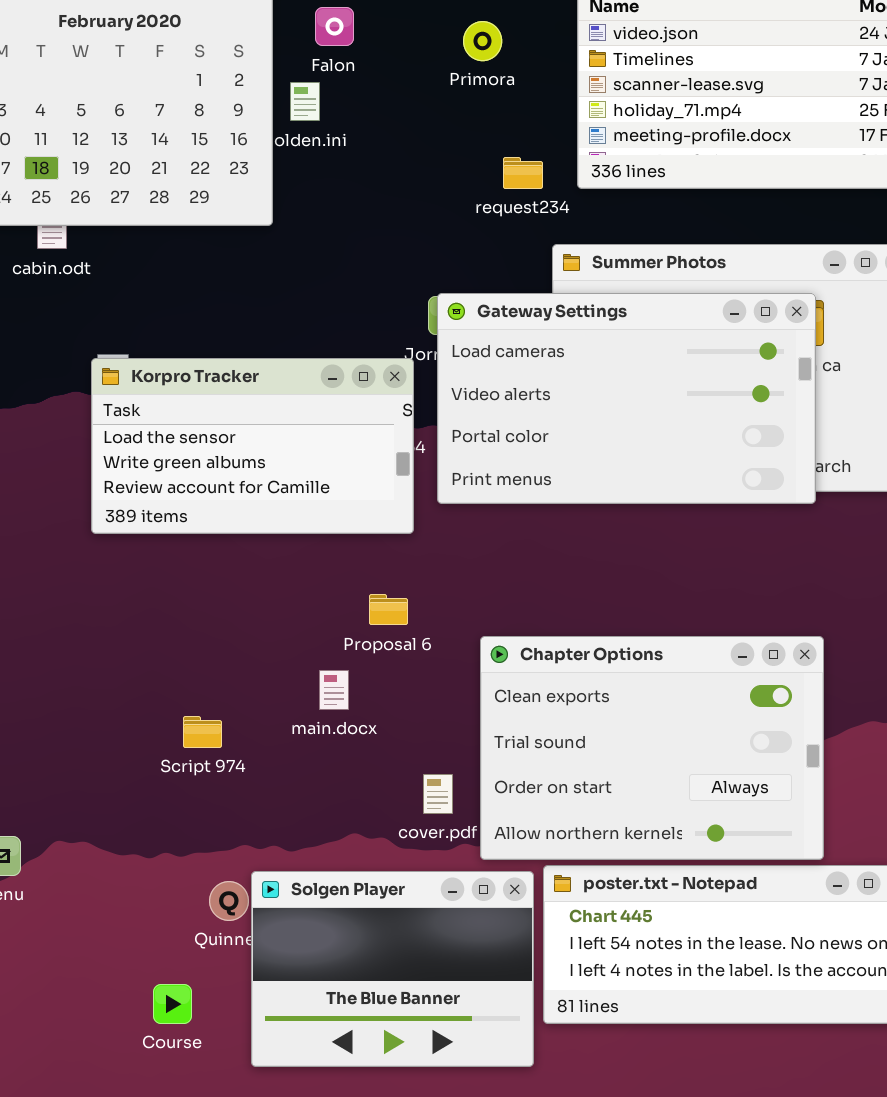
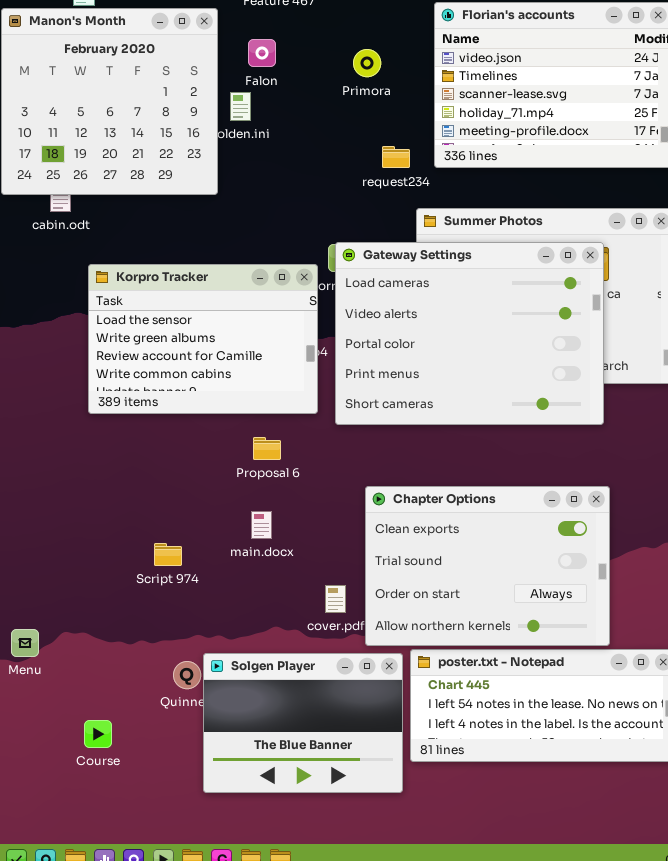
Gateway Settings: [437,293,816,504] -> [335,242,604,425], resized
Korpro Tracker: [91,358,414,534] -> [88,264,318,414], resized
Proposal 6: [369,594,408,625] -> [253,437,281,460], moved
Course: [153,984,192,1024] -> [84,720,112,748], moved

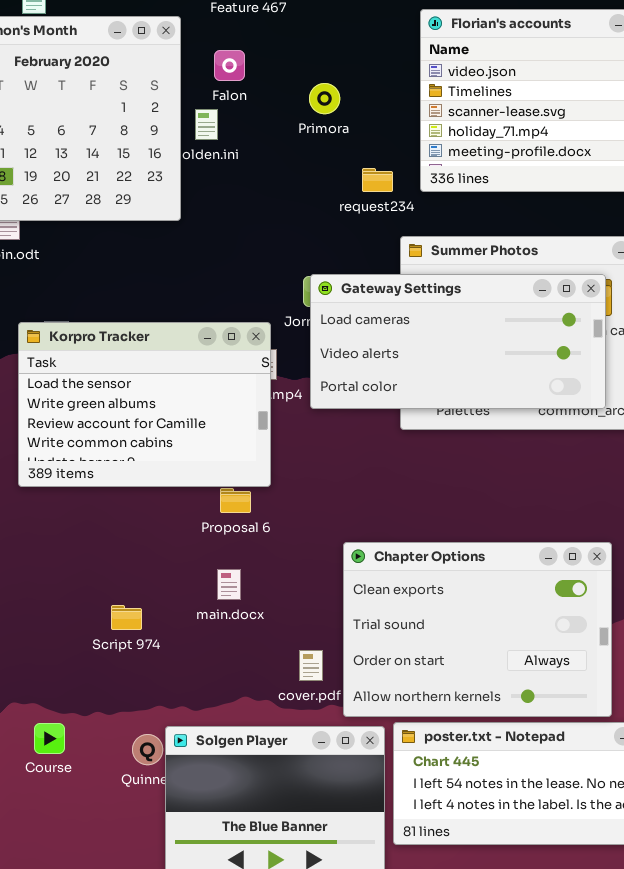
Primora: [353,49,381,77] -> [309,83,340,114], moved
Gateway Settings: [335,242,604,425] -> [310,274,606,409], resized
Korpro Tracker: [88,264,318,414] -> [18,322,271,487], moved
Course: [84,720,112,748] -> [34,723,65,754], moved

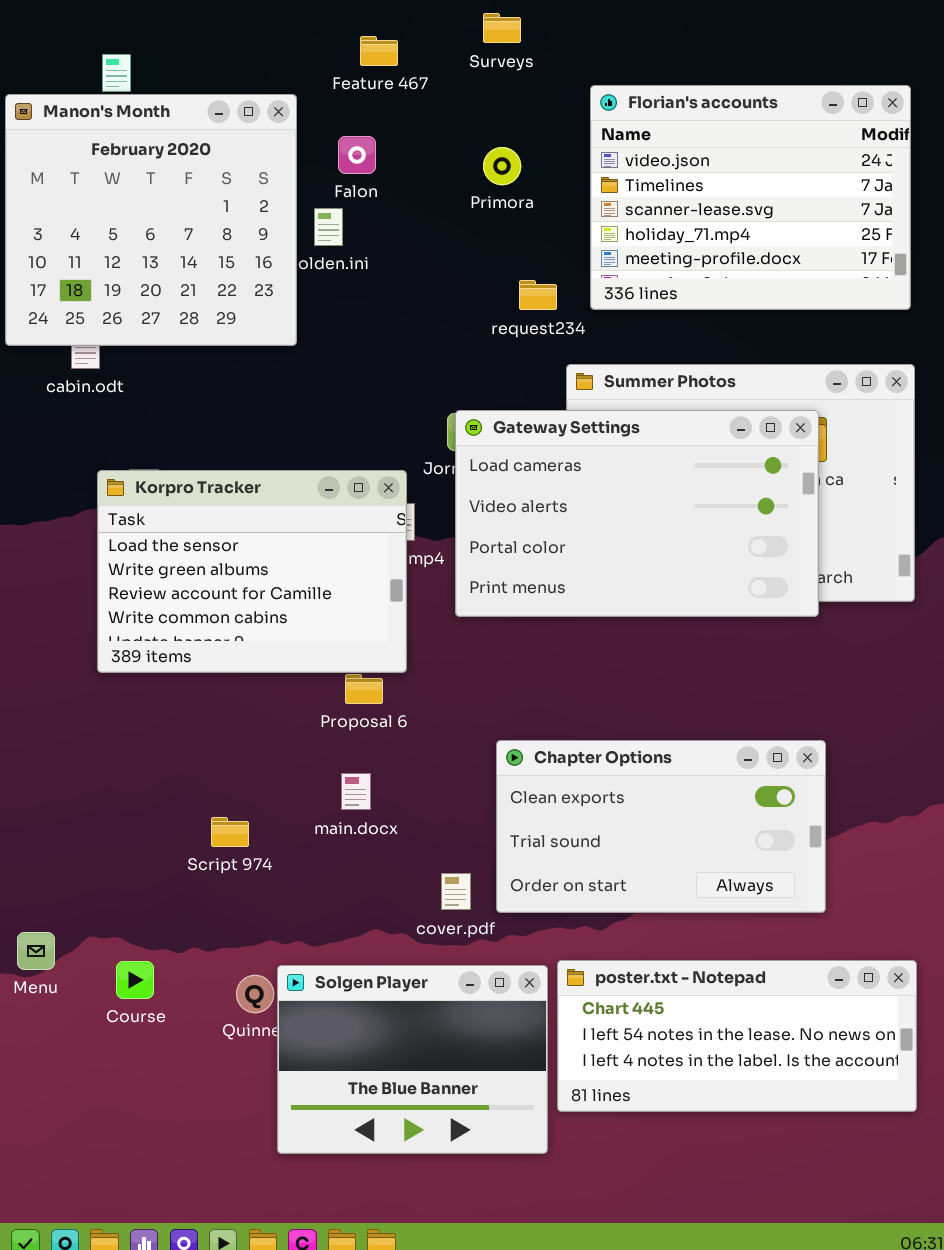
Primora: [309,83,340,114] -> [483,147,521,185], moved
Gateway Settings: [310,274,606,409] -> [455,410,819,617], resized
Chapter Options: [343,542,612,717] -> [496,740,826,913], resized

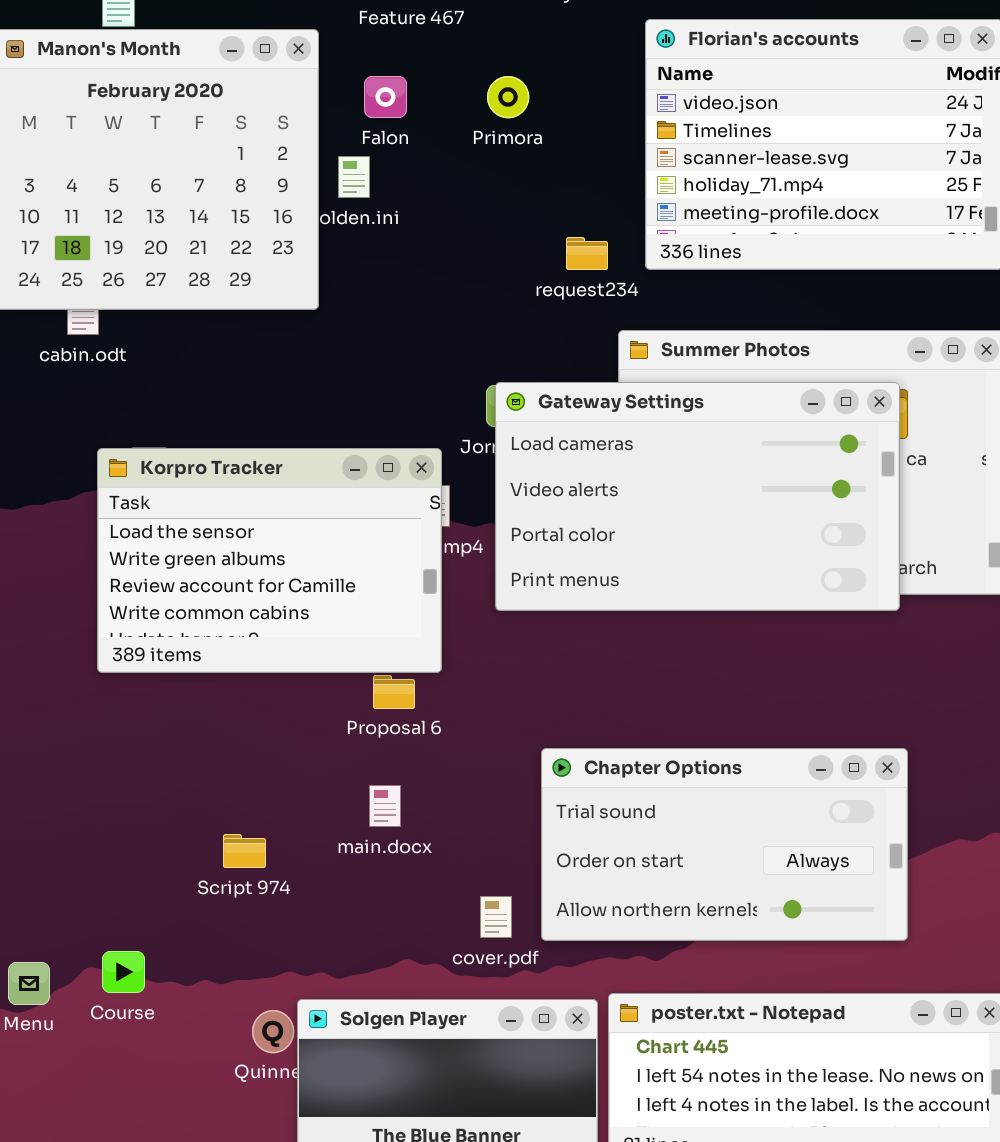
Primora: [483,147,521,185] -> [487,76,529,118], moved
Chapter Options: [496,740,826,913] -> [541,748,908,941], scrolled down 1 row
Course: [116,961,154,999] -> [102,951,145,993], moved

